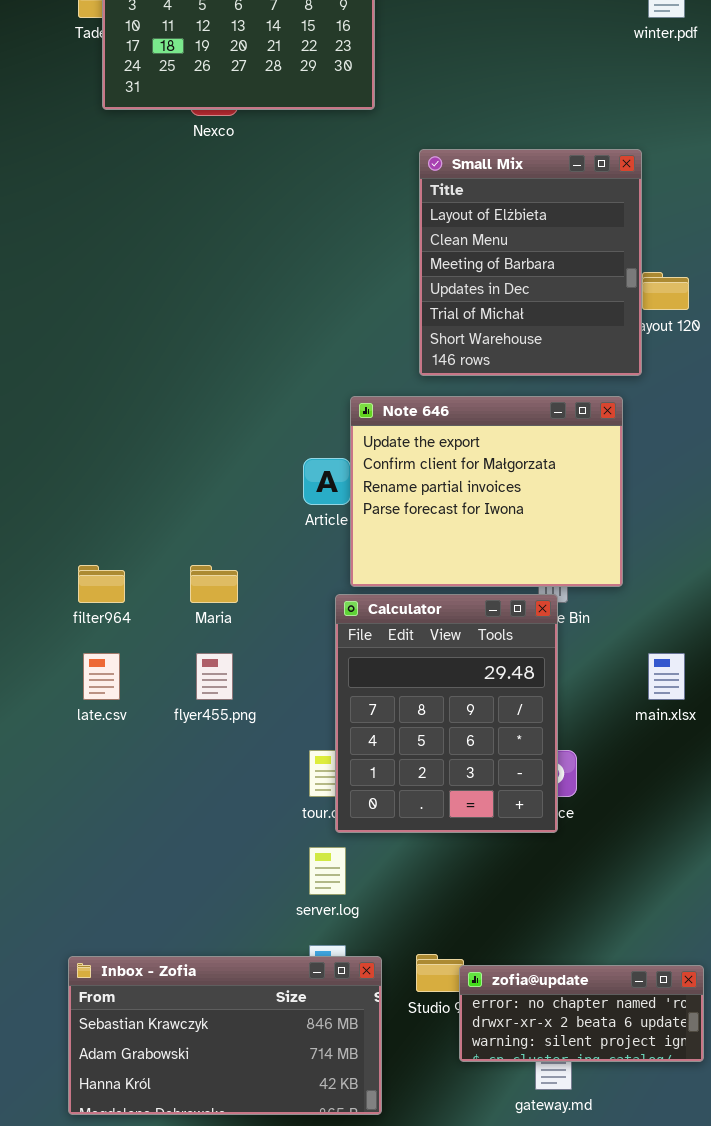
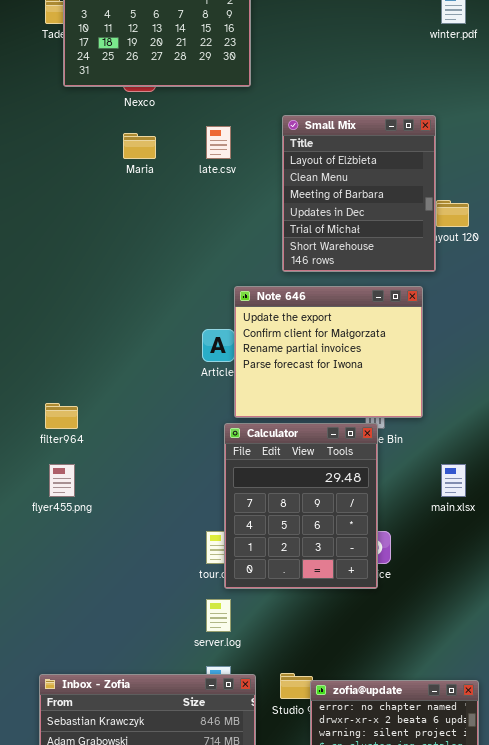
Maria: [190,565,238,603] -> [123,133,156,159], moved
late.csv: [83,653,120,700] -> [206,126,231,159], moved
flyer455.png: [196,653,233,700] -> [49,464,75,497], moved

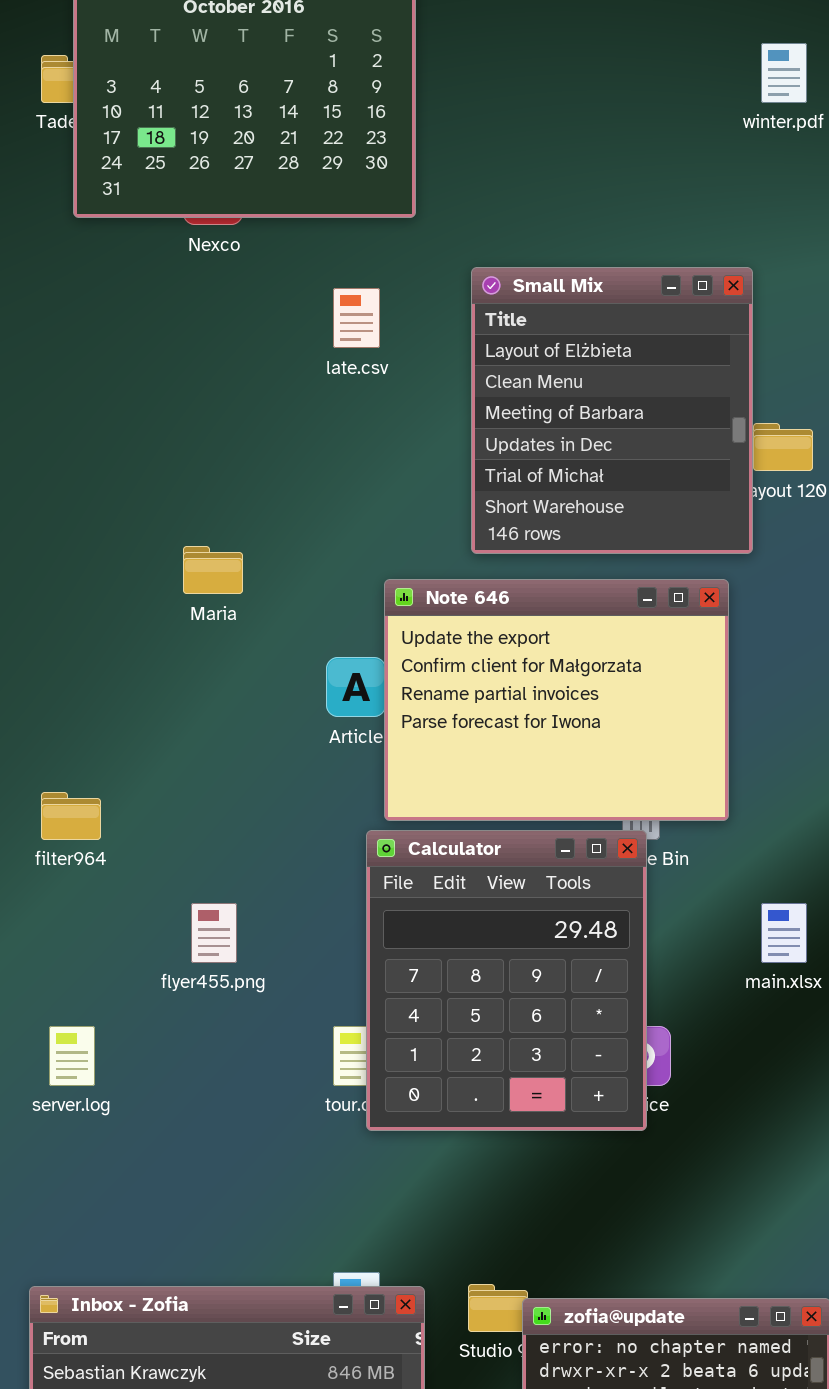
Maria: [123,133,156,159] -> [183,546,243,594], moved
flyer455.png: [49,464,75,497] -> [191,903,237,963], moved
server.log: [206,599,231,632] -> [49,1026,95,1086], moved

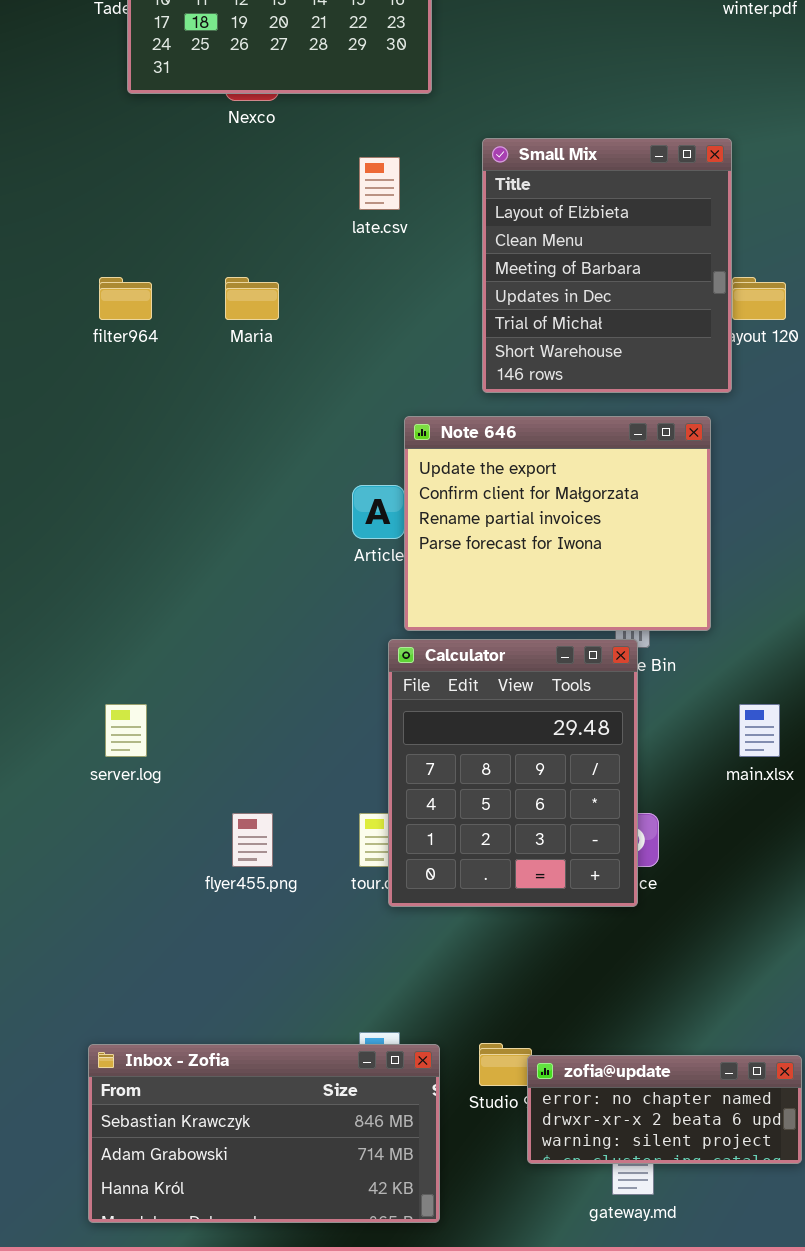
Maria: [183,546,243,594] -> [225,277,279,320], moved
filter964: [41,792,101,840] -> [99,277,152,320], moved
flyer455.png: [191,903,237,963] -> [232,813,273,867], moved
server.log: [49,1026,95,1086] -> [105,704,147,757], moved

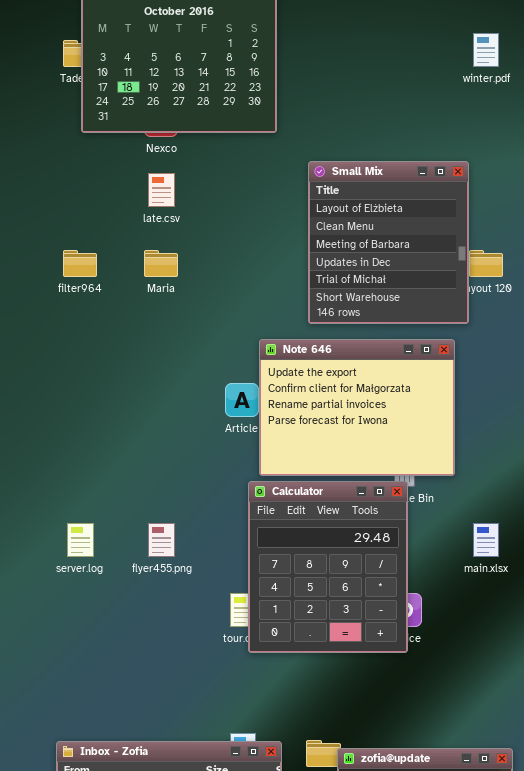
late.csv: [359,157,400,210] -> [148,173,175,207], moved
flyer455.png: [232,813,273,867] -> [148,523,175,557], moved

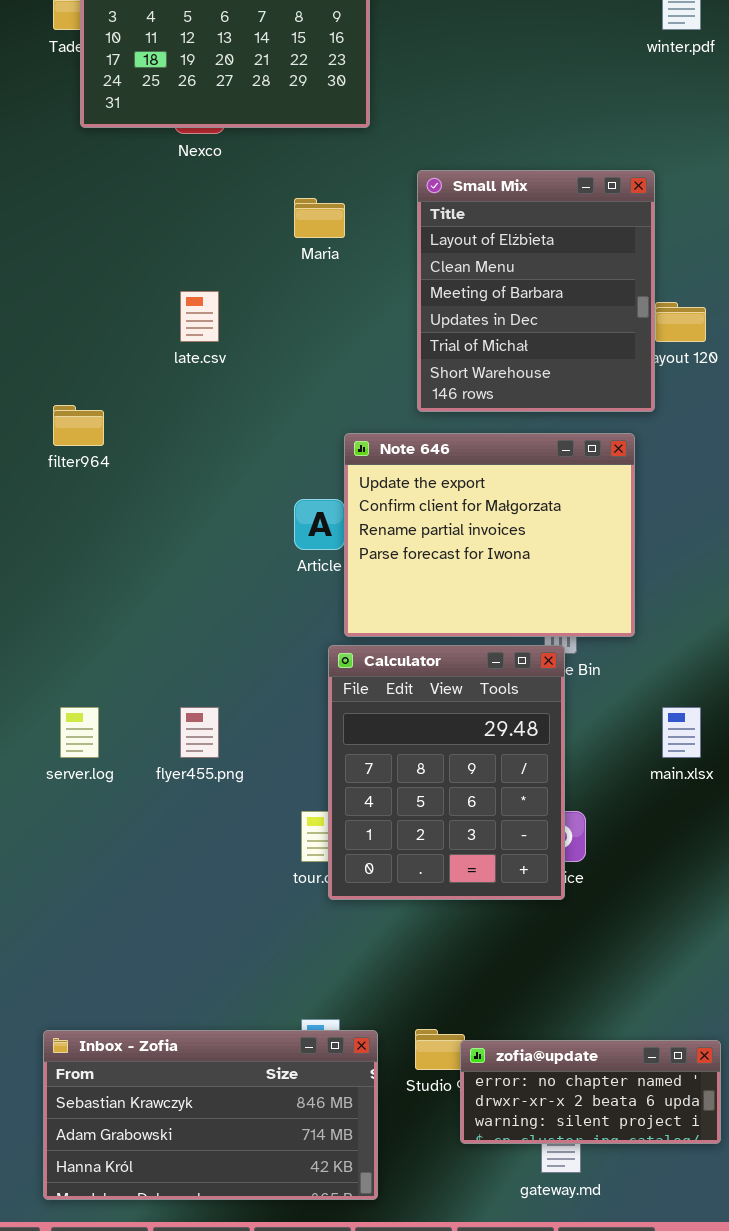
late.csv: [148,173,175,207] -> [180,291,219,342], moved
filter964: [63,250,97,277] -> [53,405,104,446], moved
Maria: [144,250,178,277] -> [294,198,345,238], moved

